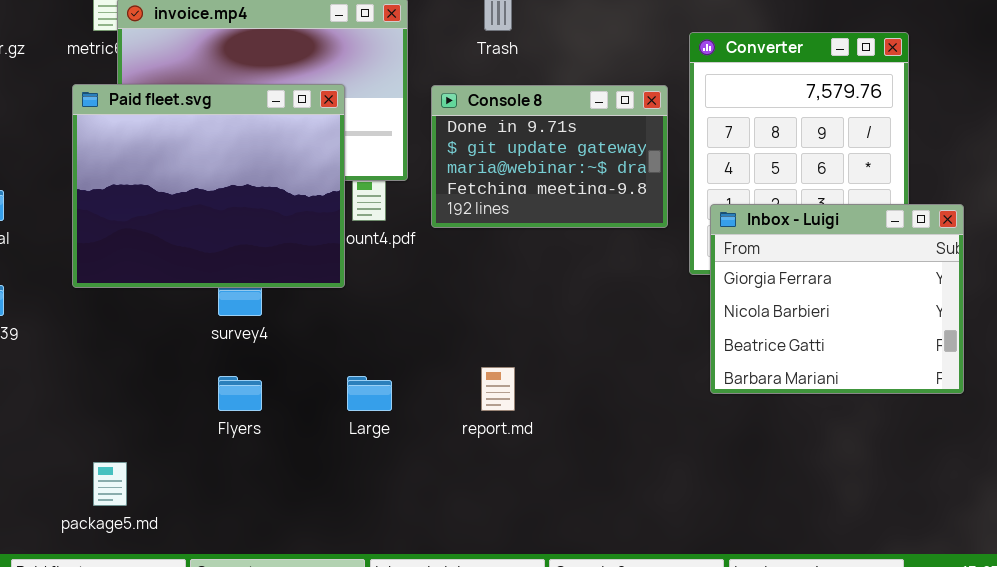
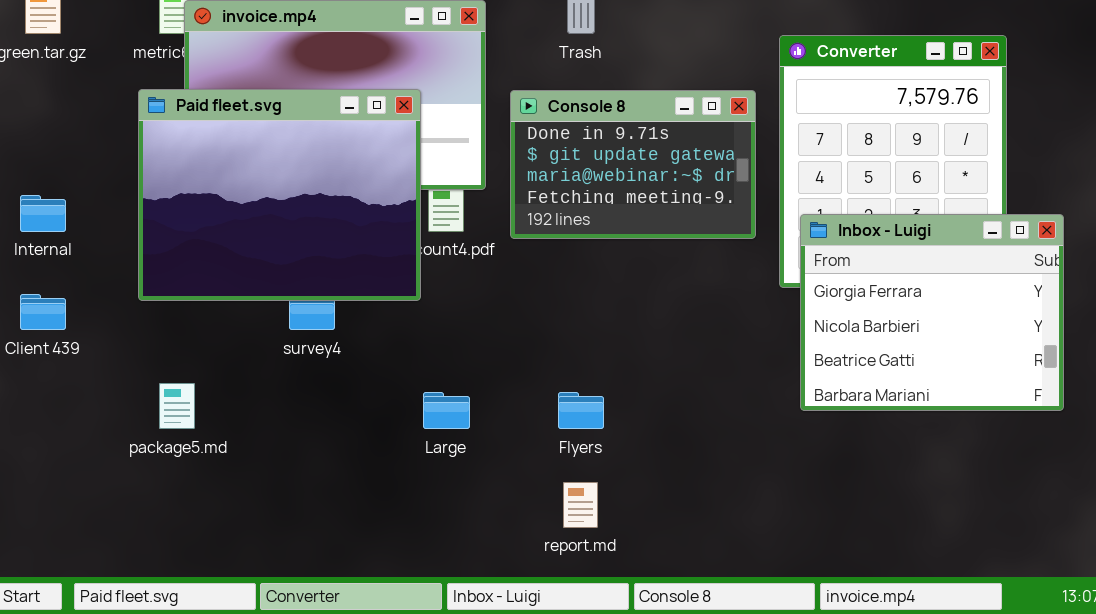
report.md: [481,367,515,411] -> [563,482,598,528], moved
Flyers: [218,376,262,411] -> [558,392,604,429], moved
package5.md: [93,462,127,506] -> [159,383,195,429], moved

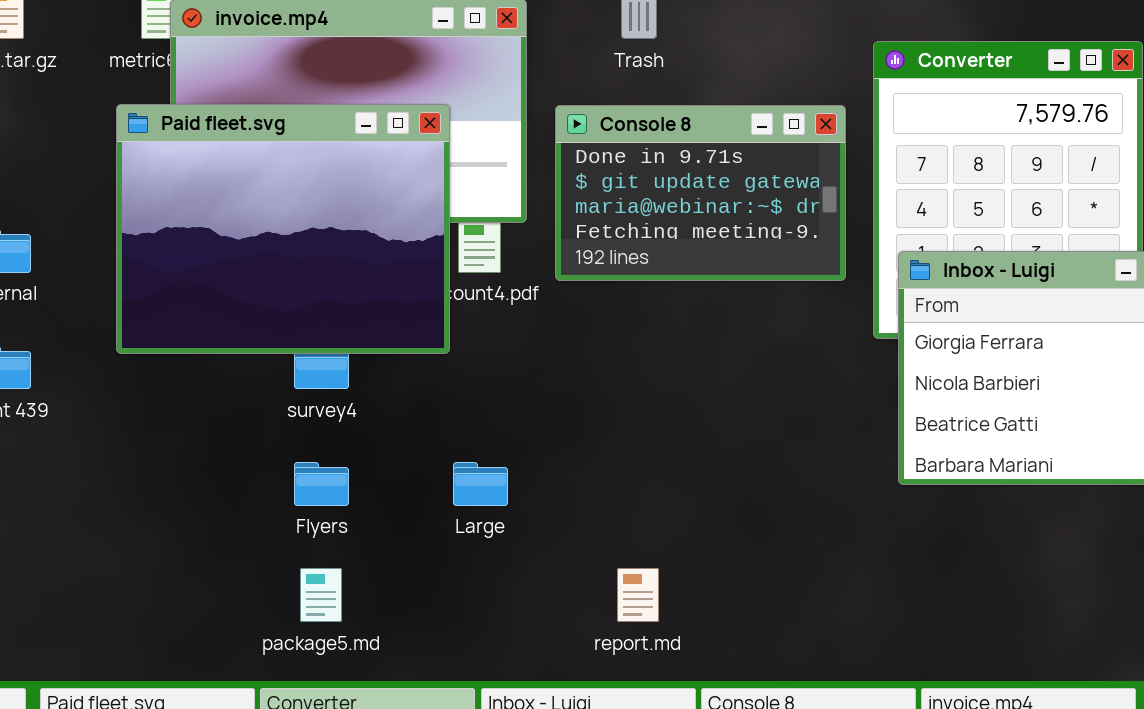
package5.md: [159,383,195,429] -> [300,568,342,622], moved
Flyers: [558,392,604,429] -> [294,462,349,506], moved

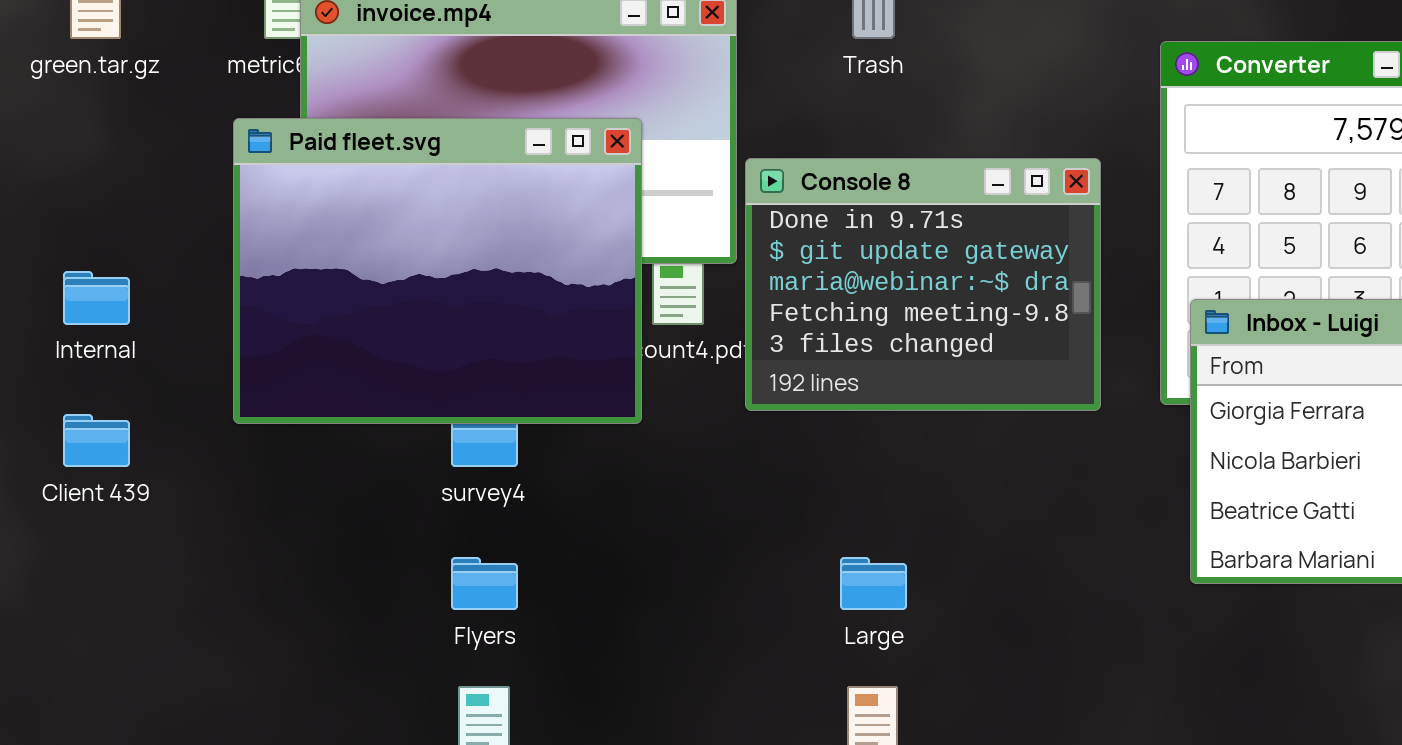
Console 8: [555,105,846,281] -> [745,158,1101,411], moved, resized
Large: [453,462,508,506] -> [840,557,907,610], moved

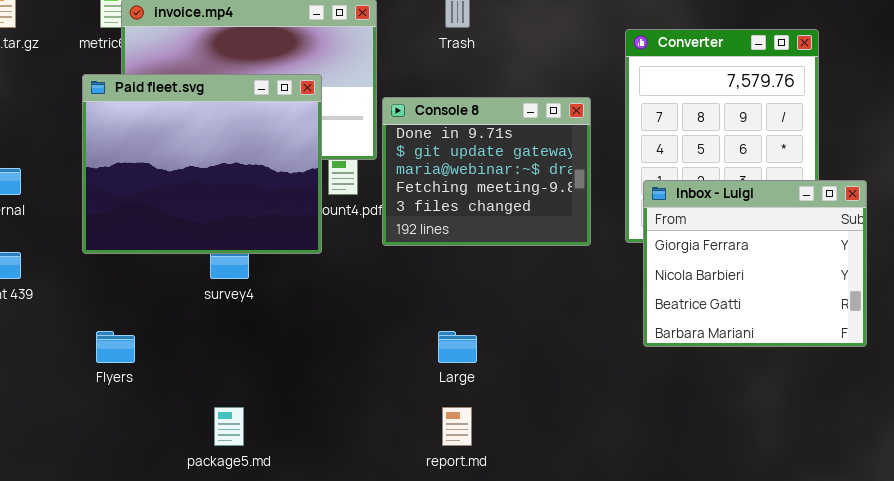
Flyers: [451,557,518,610] -> [96,331,135,363], moved

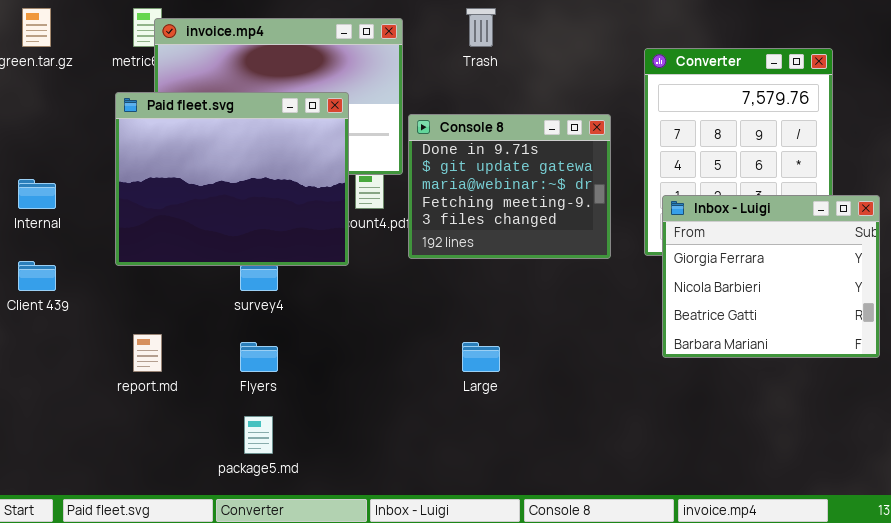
Flyers: [96,331,135,363] -> [240,342,278,372], moved
report.md: [442,407,472,446] -> [133,334,162,372], moved

